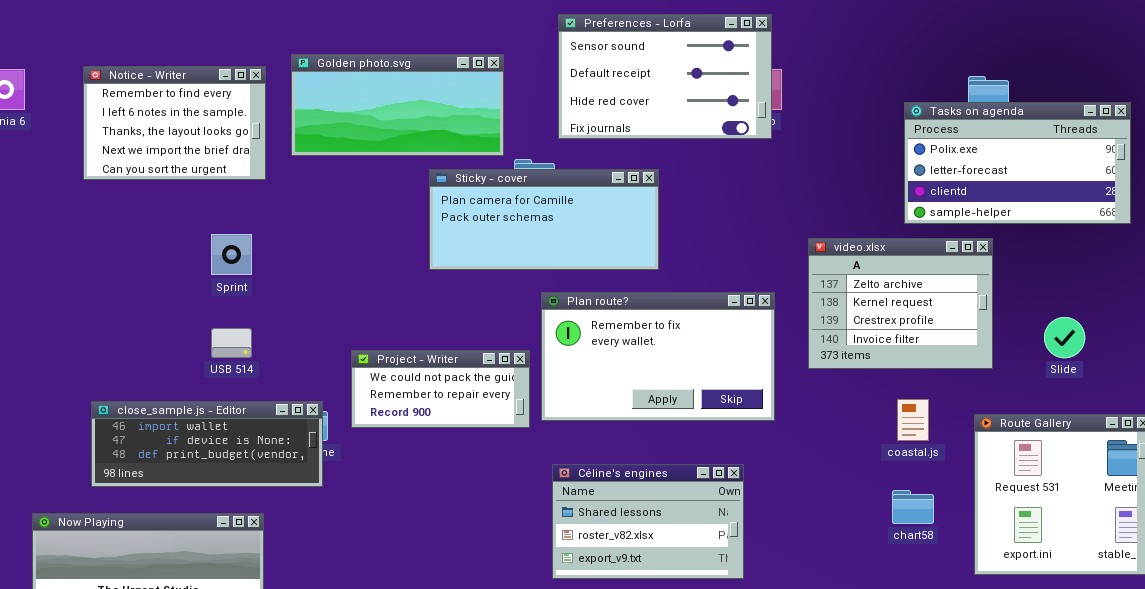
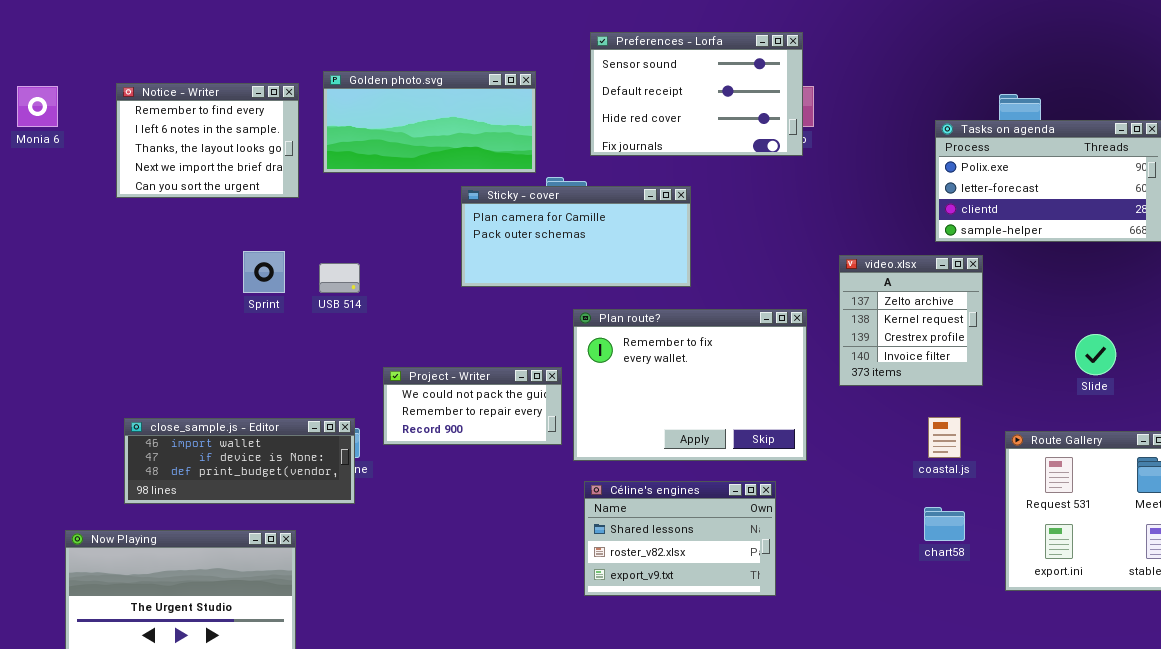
video.xlsx: [808,238,993,369] -> [839,255,983,386], resized
Plan route?: [541,292,775,421] -> [573,309,807,461], resized
USB 514: [211,328,252,358] -> [319,263,360,293], moved

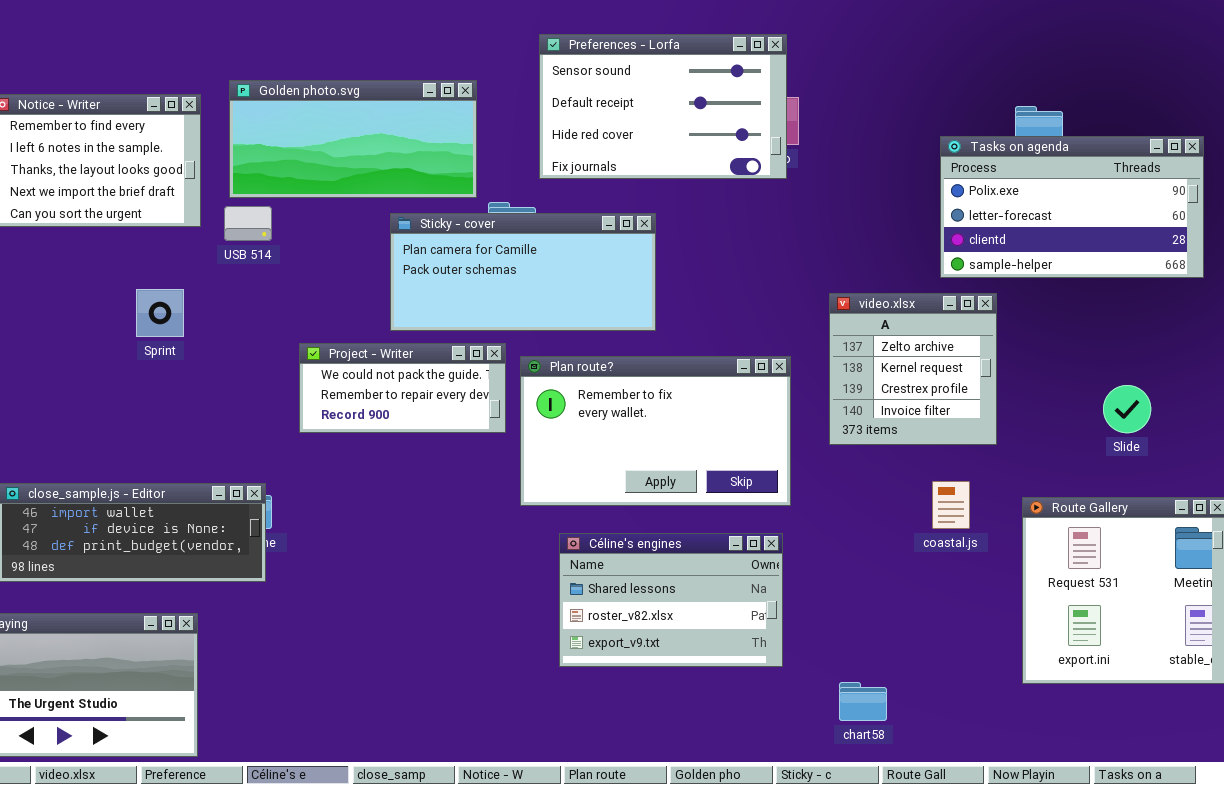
USB 514: [319,263,360,293] -> [224,206,272,241], moved
Plan route?: [573,309,807,461] -> [520,356,791,506], resized
Project - Writer: [383,367,562,445] -> [299,343,506,433], moved
Céline's engines: [584,481,776,596] -> [559,533,783,667], moved
chart58: [924,507,965,541] -> [839,682,887,721], moved

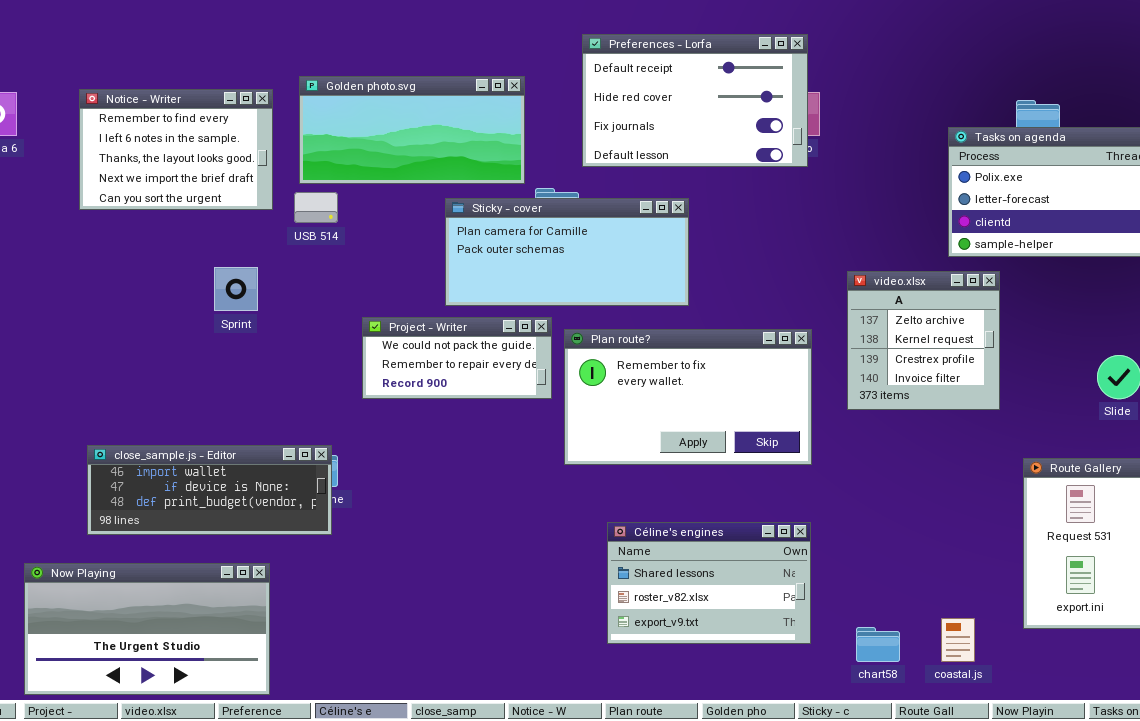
Preferences - Lorfa: [539,34,787,179] -> [582,34,808,167], scrolled down 1 row
coastal.js: [932,481,970,529] -> [941,618,975,662], moved
Céline's engines: [559,533,783,667] -> [607,522,811,644], moved

